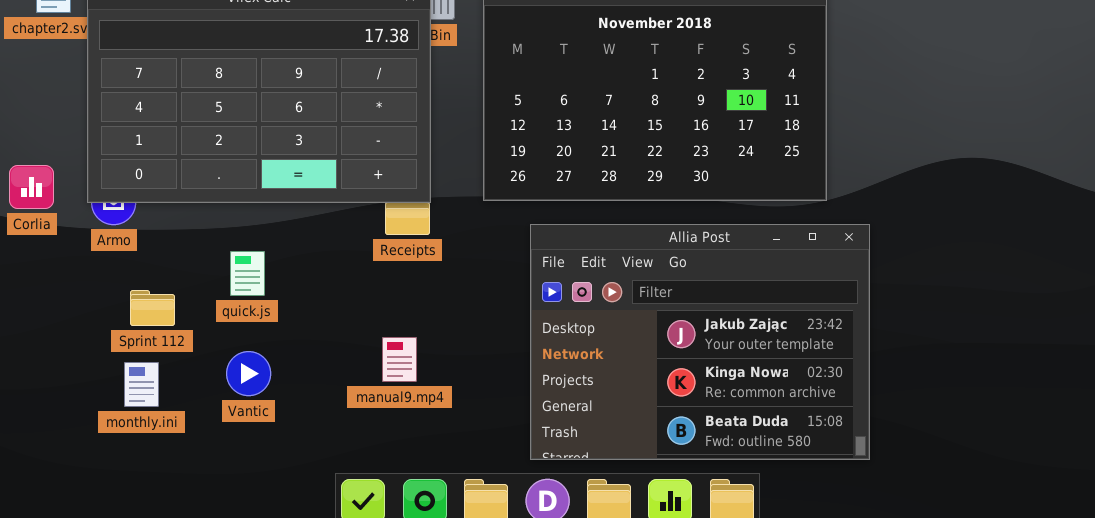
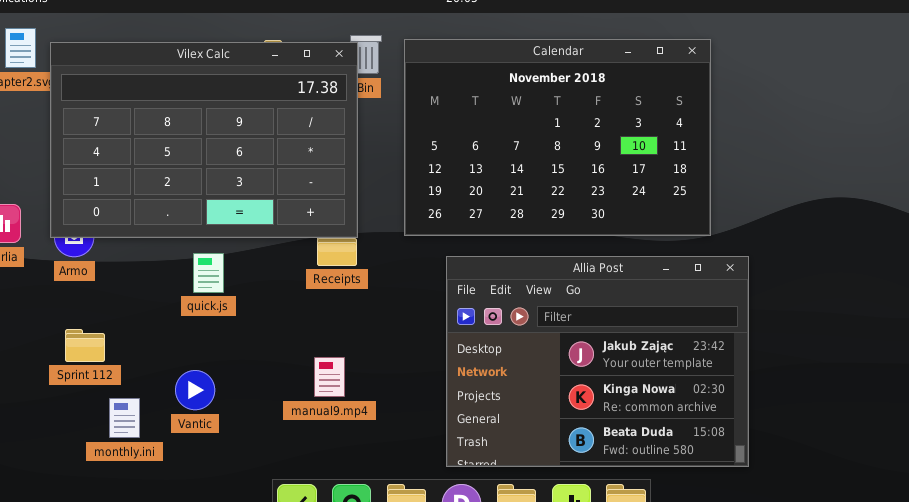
quick.js: [230,251,265,296] -> [193,253,224,293], moved
Sprint 112: [130,290,175,326] -> [65,329,105,362], moved
monthly.ini: [124,362,159,407] -> [109,398,140,438], moved

